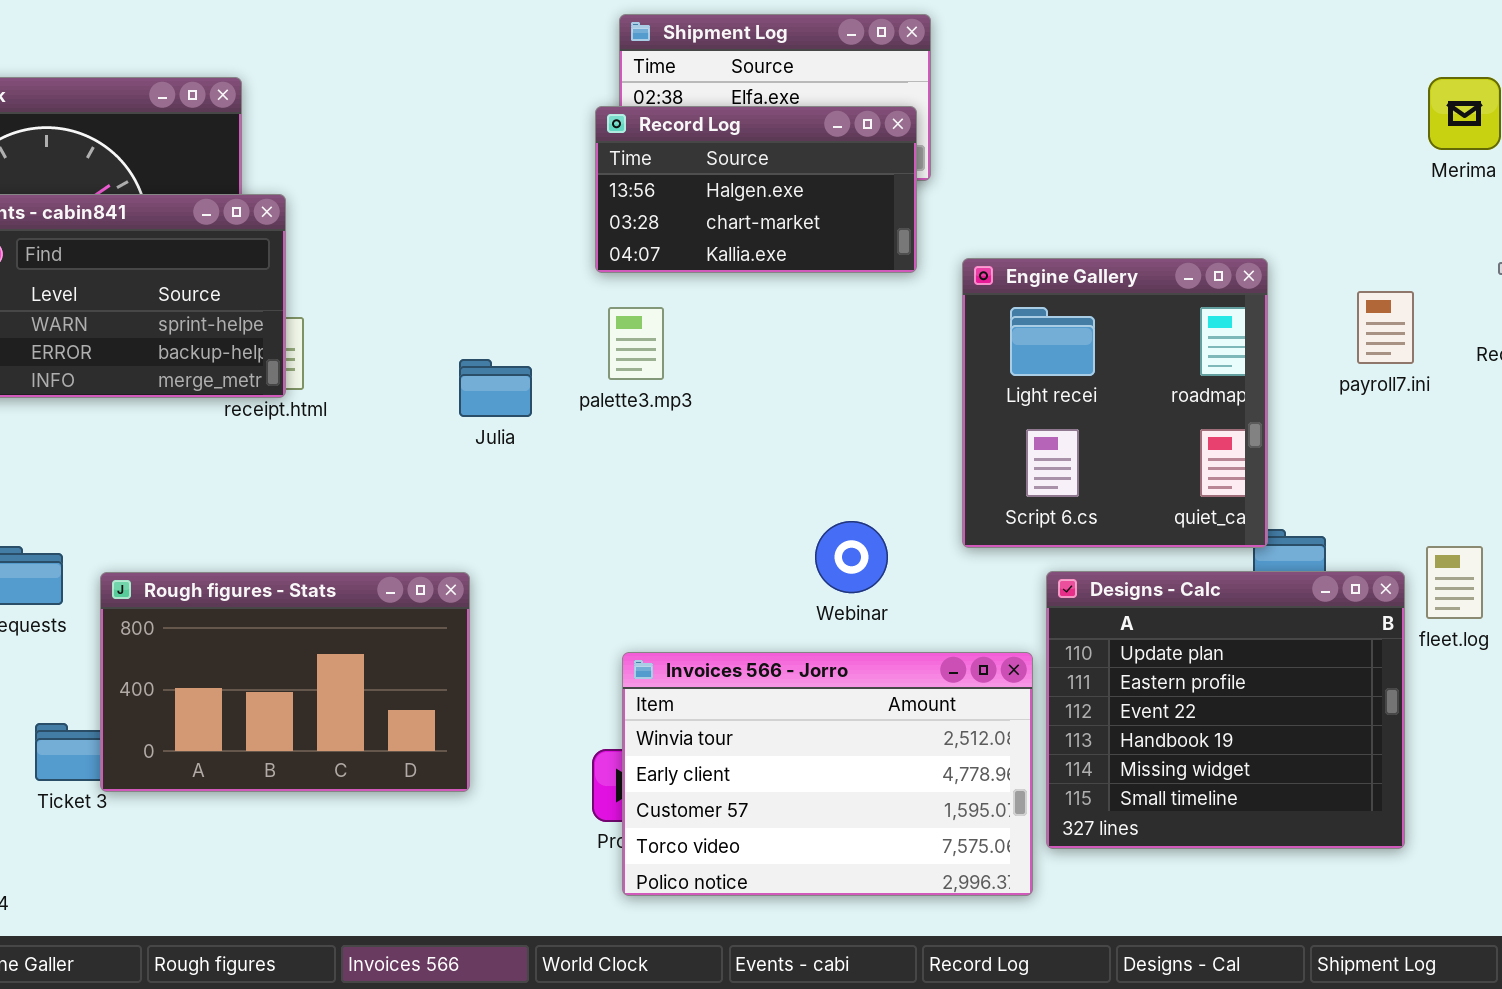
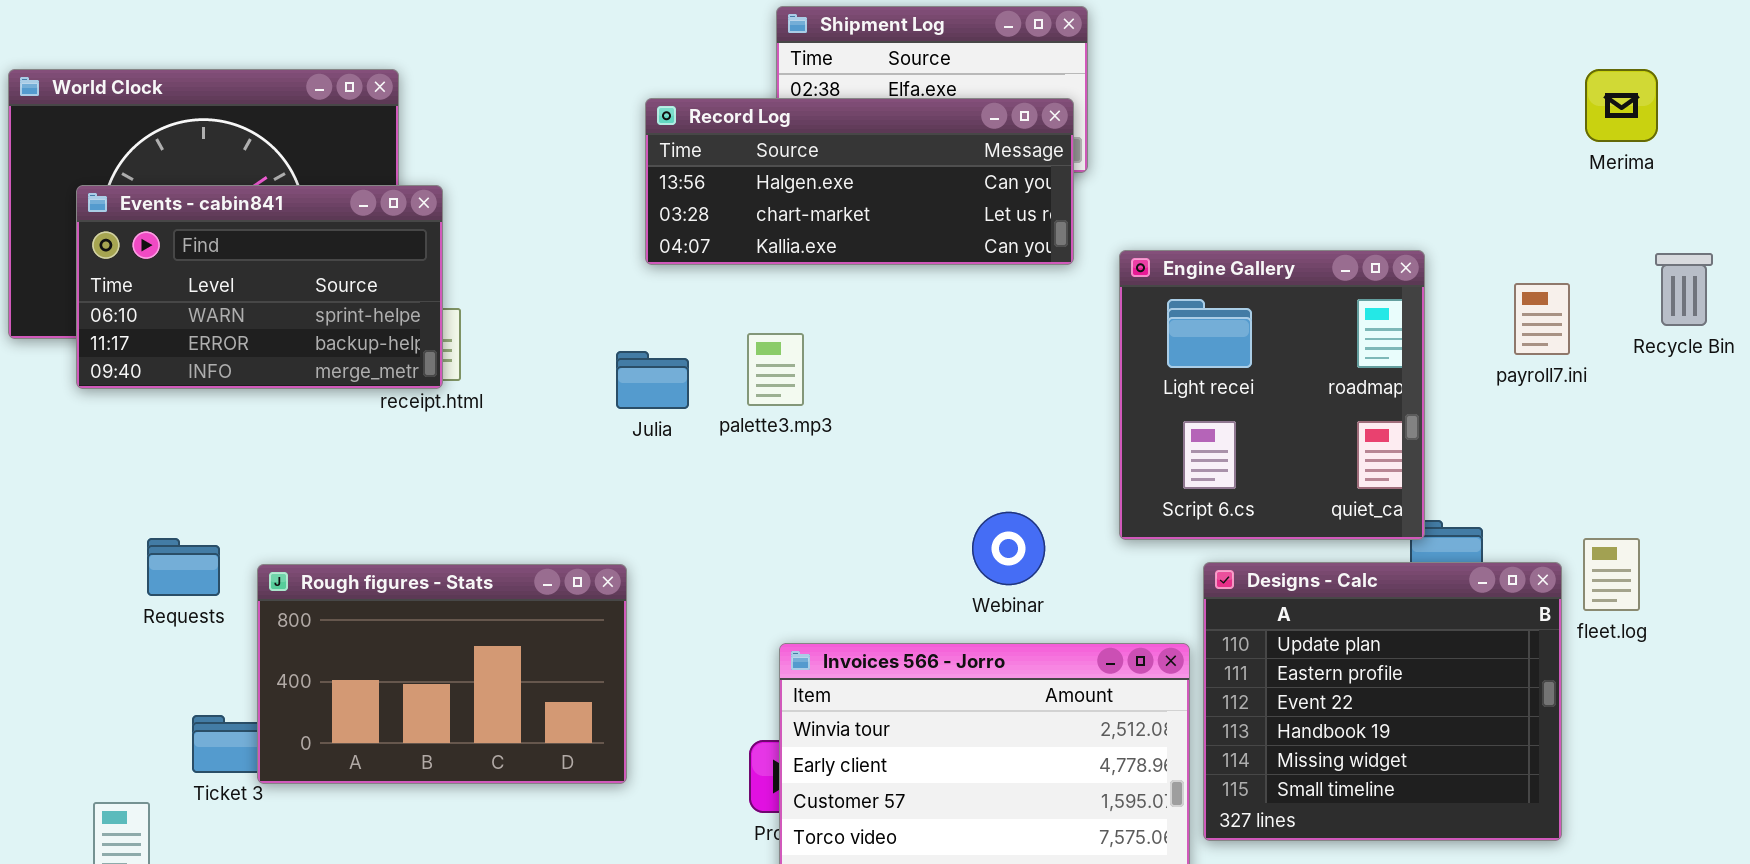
Record Log: [595,106,917,273] -> [645,98,1074,265], resized
palette3.mp3: [608,307,664,380] -> [747,333,804,406], moved

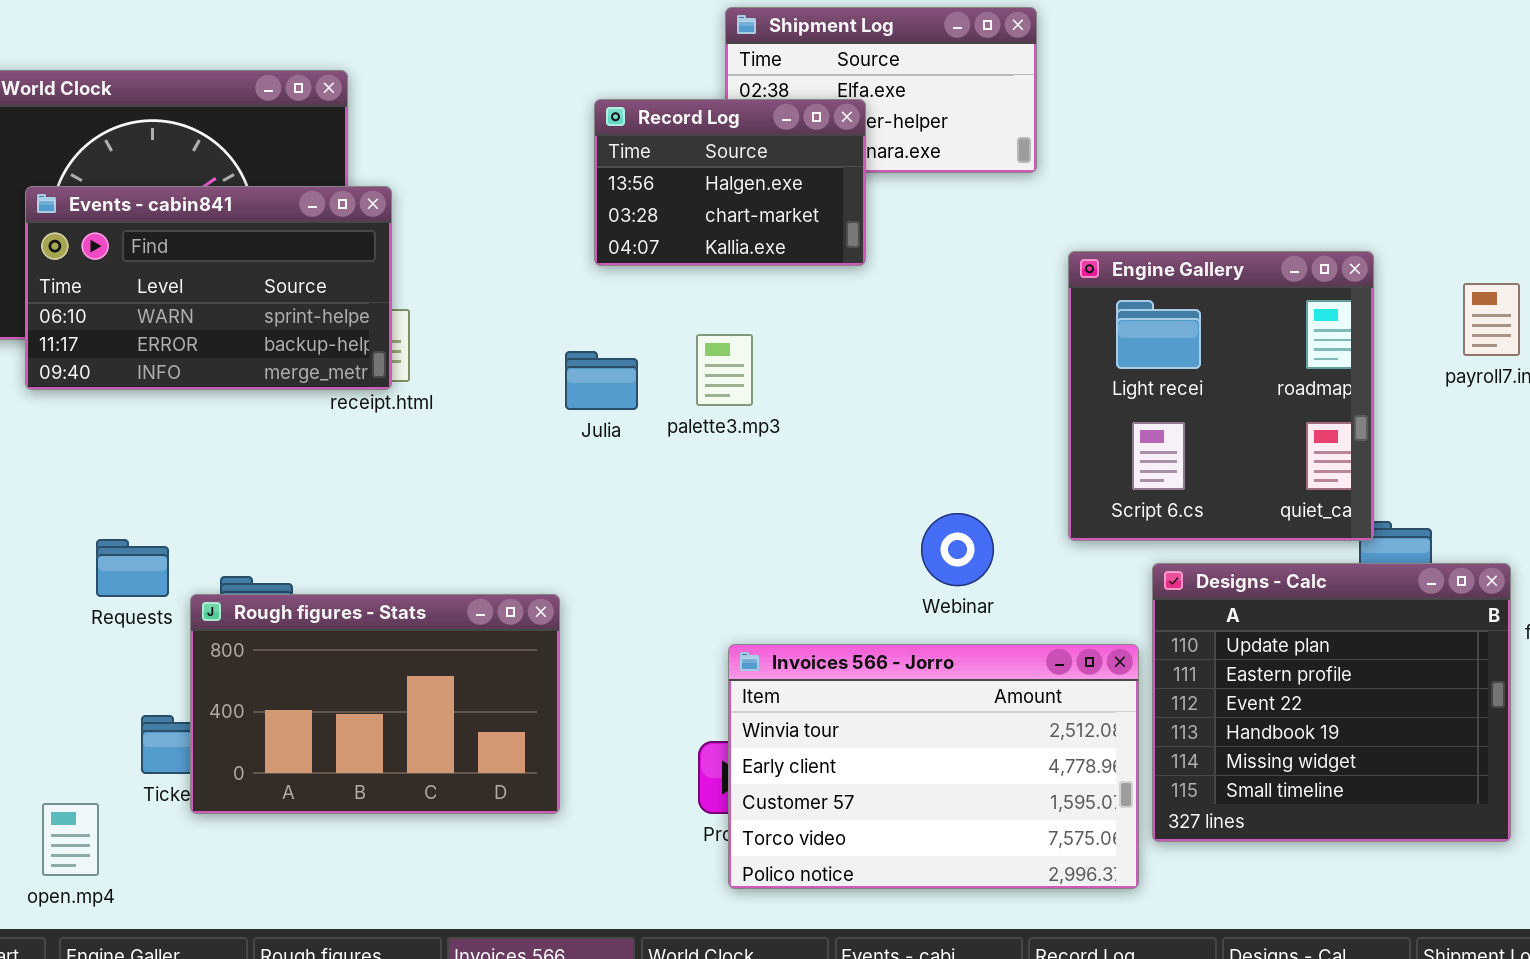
Record Log: [645,98,1074,265] -> [594,99,866,266], resized
Rough figures - Stats: [257,564,627,784] -> [190,594,560,814], moved

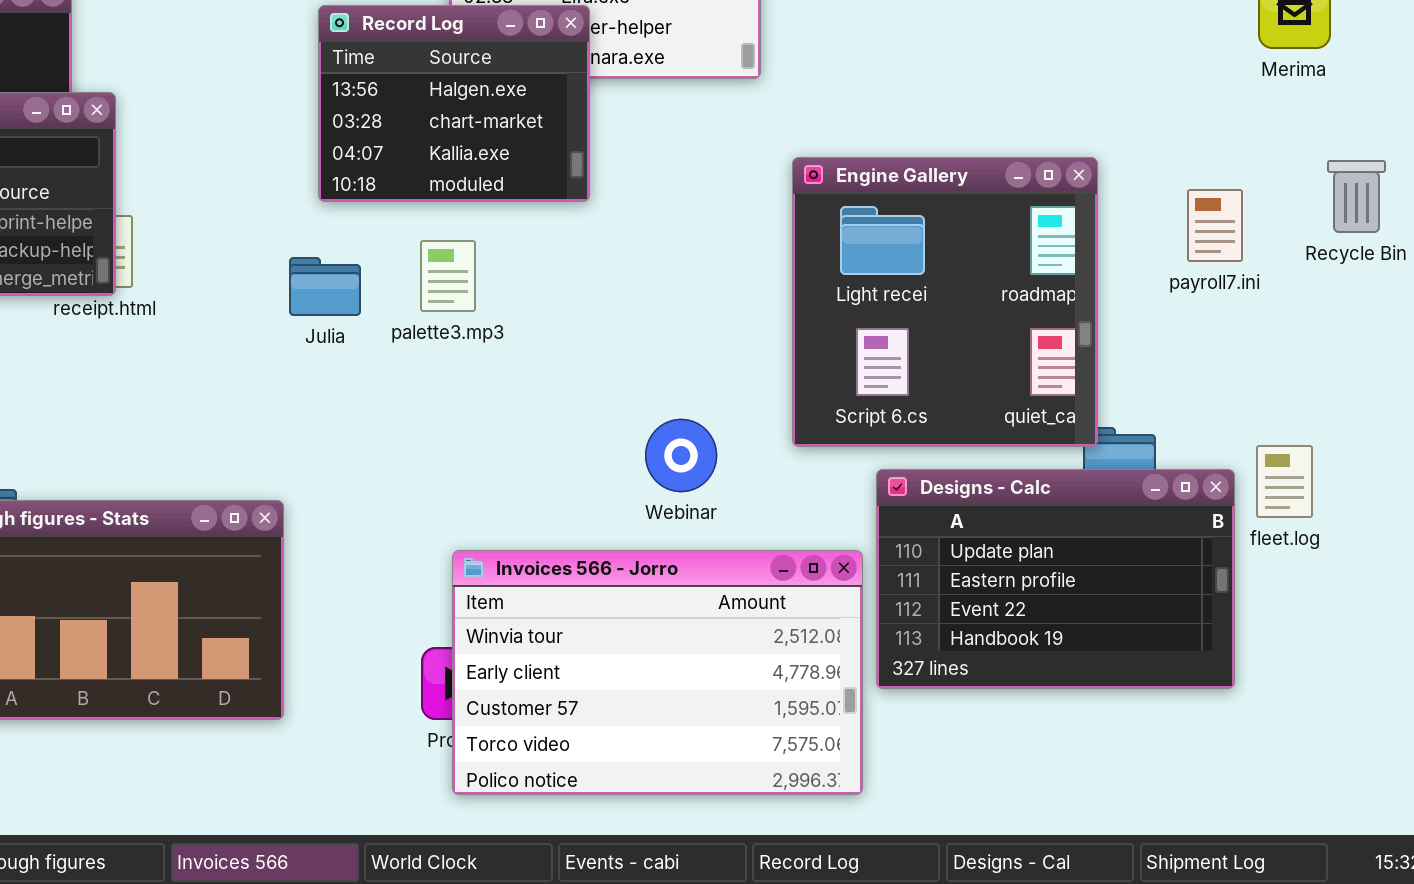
Record Log: [594,99,866,266] -> [318,5,590,202], resized
Designs - Calc: [1152,563,1511,842] -> [876,469,1235,689], resized

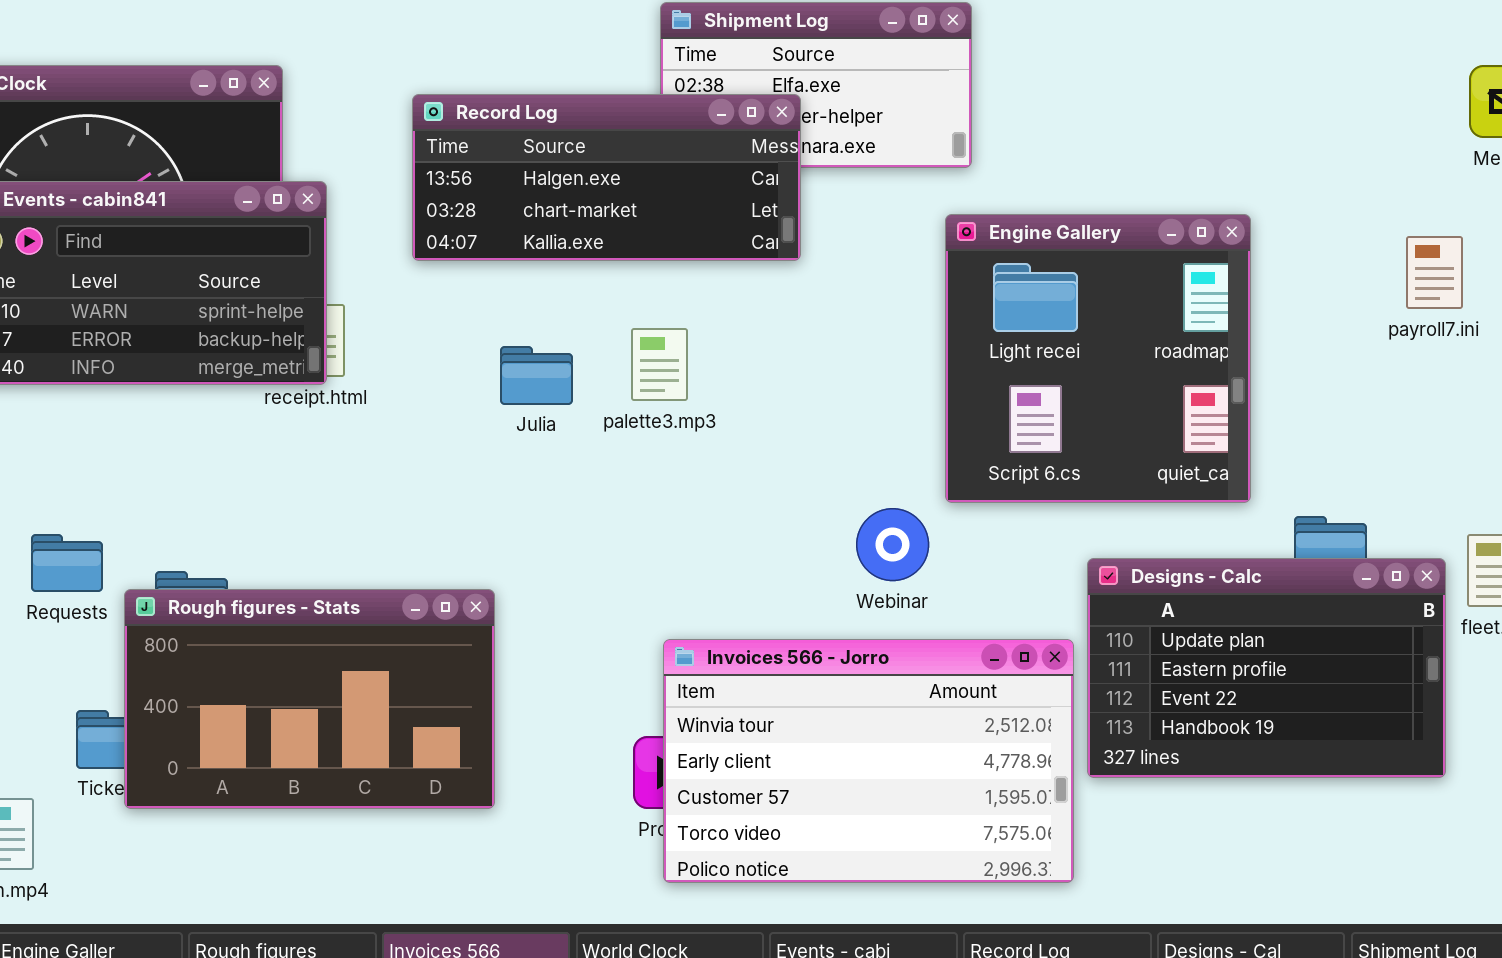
Record Log: [318,5,590,202] -> [412,94,801,261], resized
Engine Gallery: [792,157,1098,447] -> [945,214,1251,503], moved
payroll7.ini: [1187,189,1243,262] -> [1406,236,1463,309], moved

